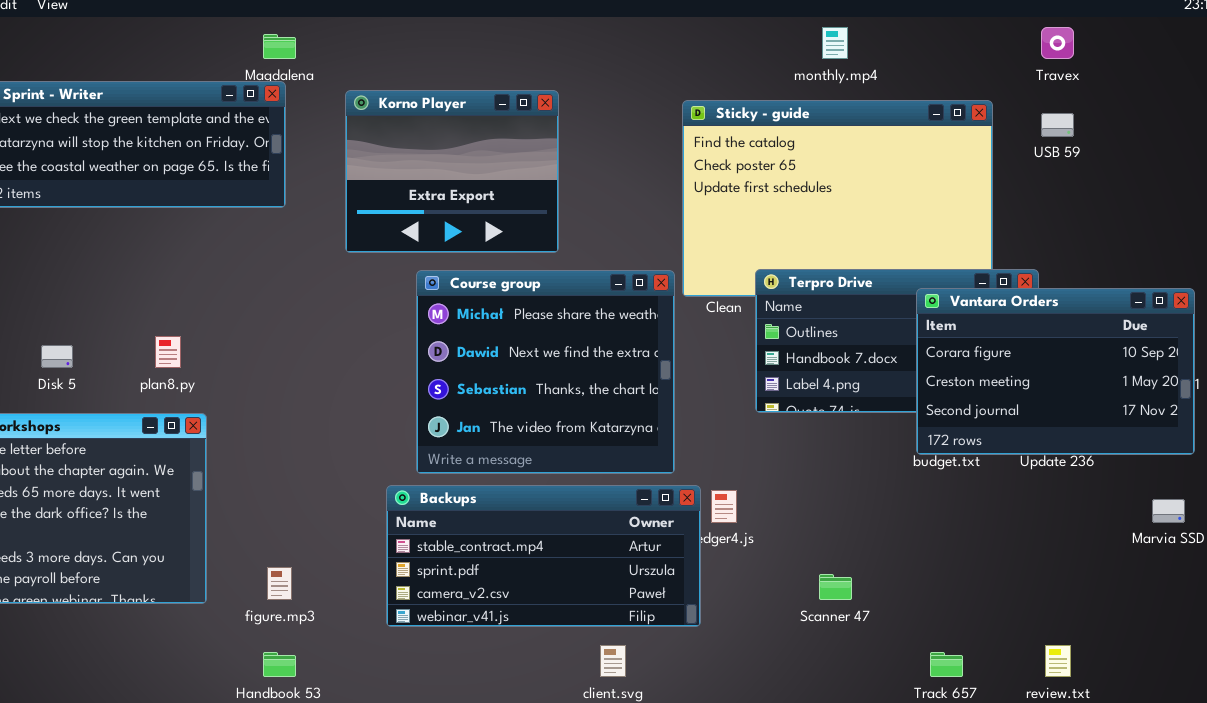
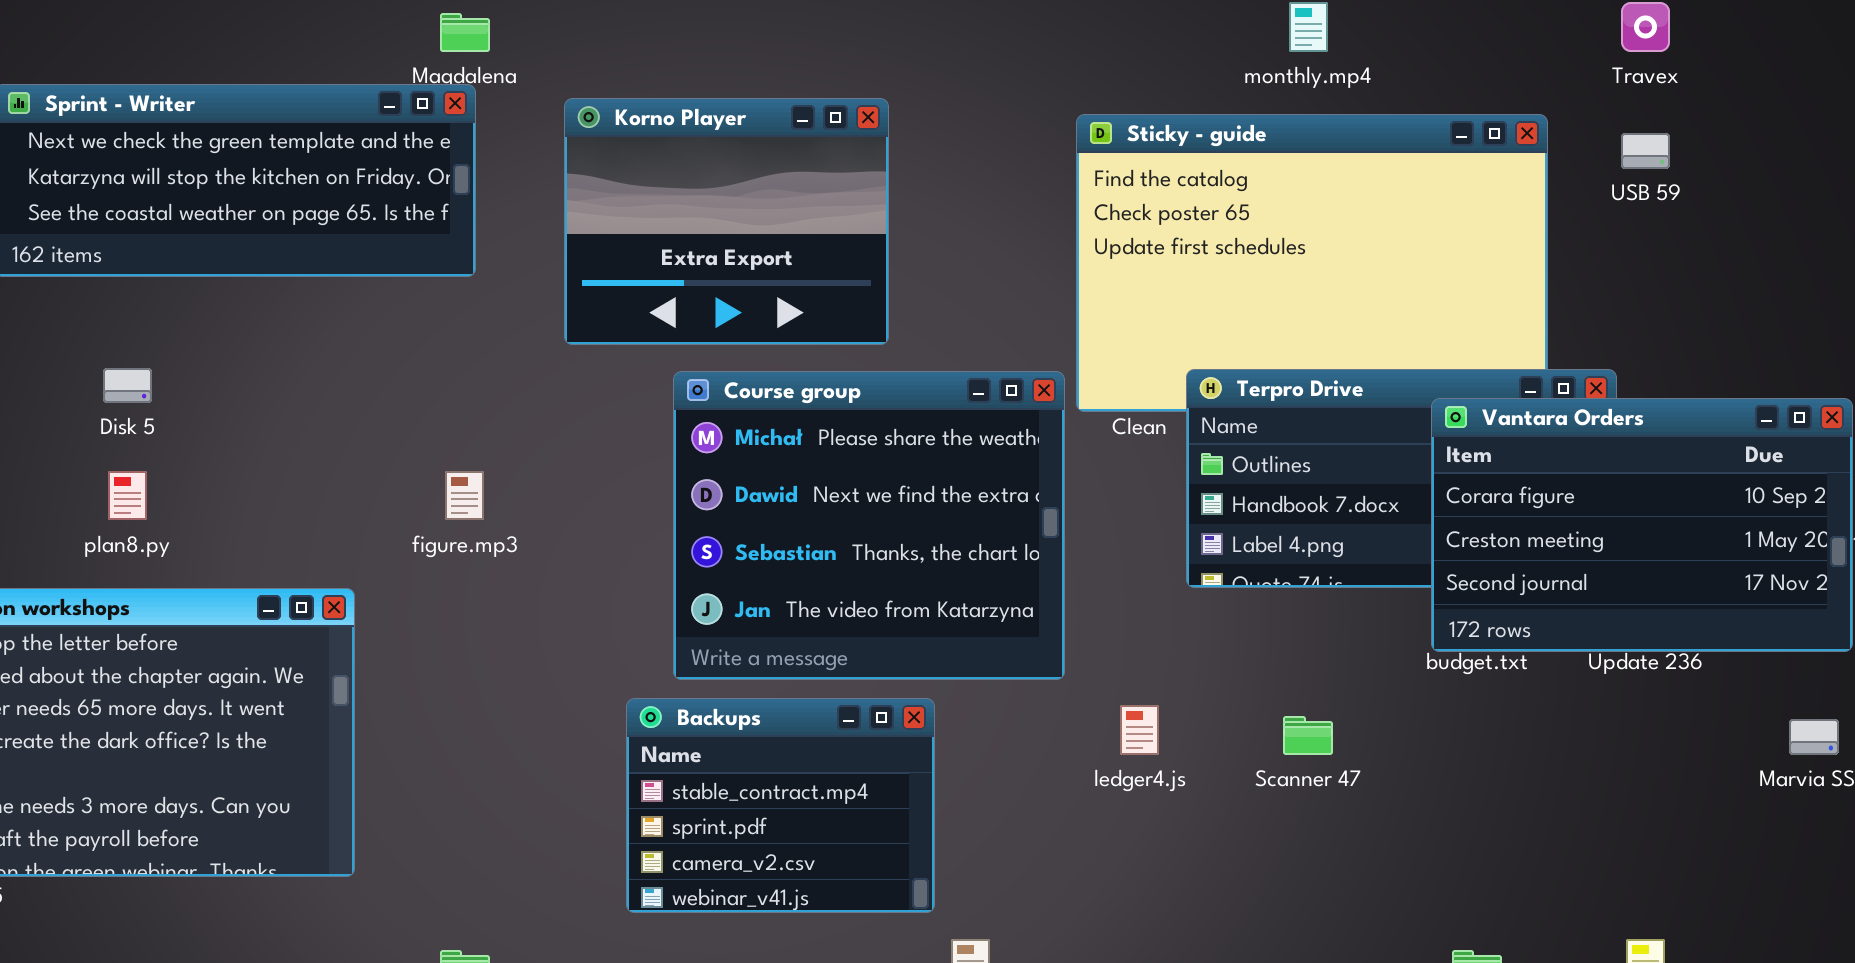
plan8.py: [155,336,181,368] -> [108,471,147,520], moved
Disk 5: [41,345,73,368] -> [103,368,152,403], moved
Backups: [386,485,701,627] -> [626,698,935,913], resized
figure.mp3: [267,567,292,600] -> [445,471,484,520], moved
Scanner 47: [819,574,852,600] -> [1283,716,1333,755], moved

